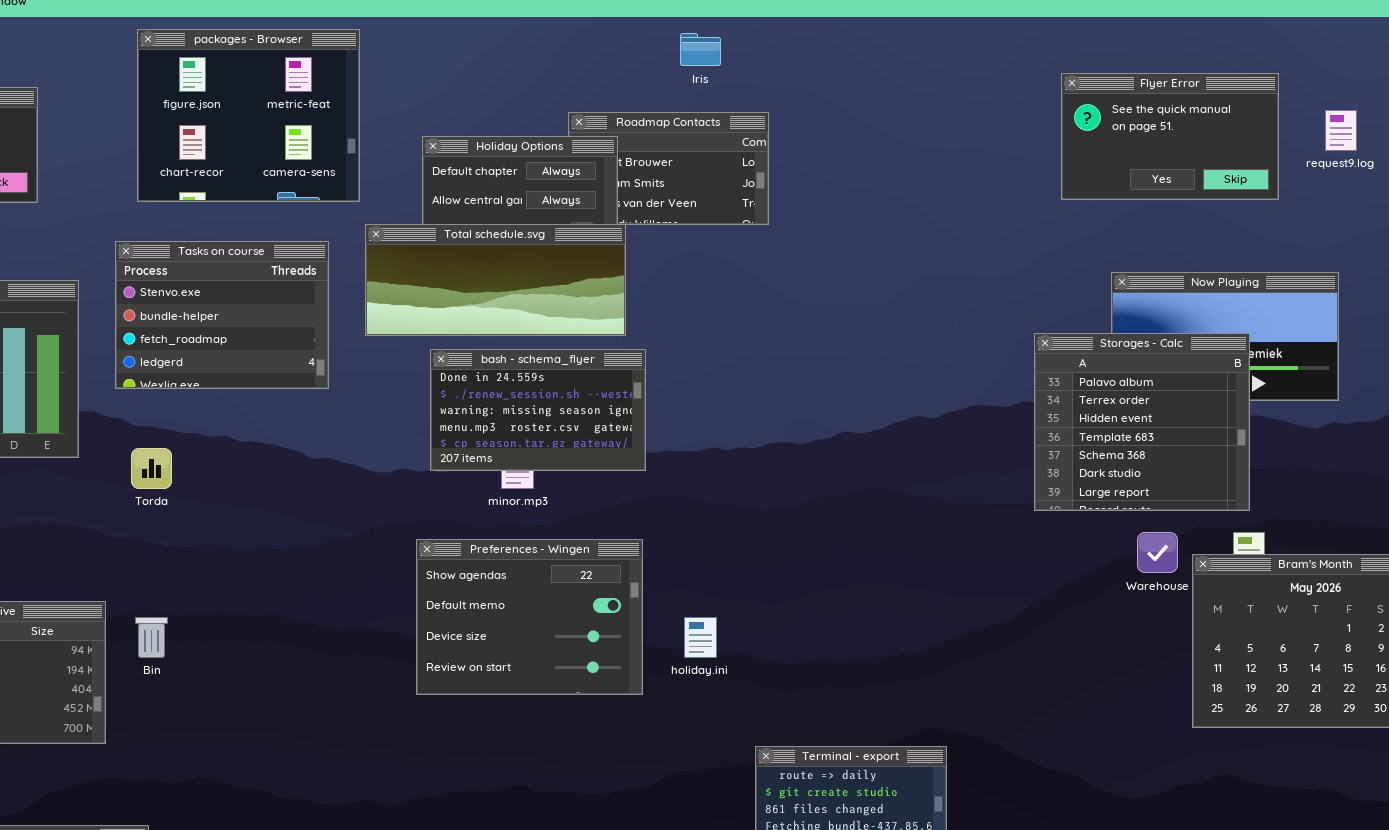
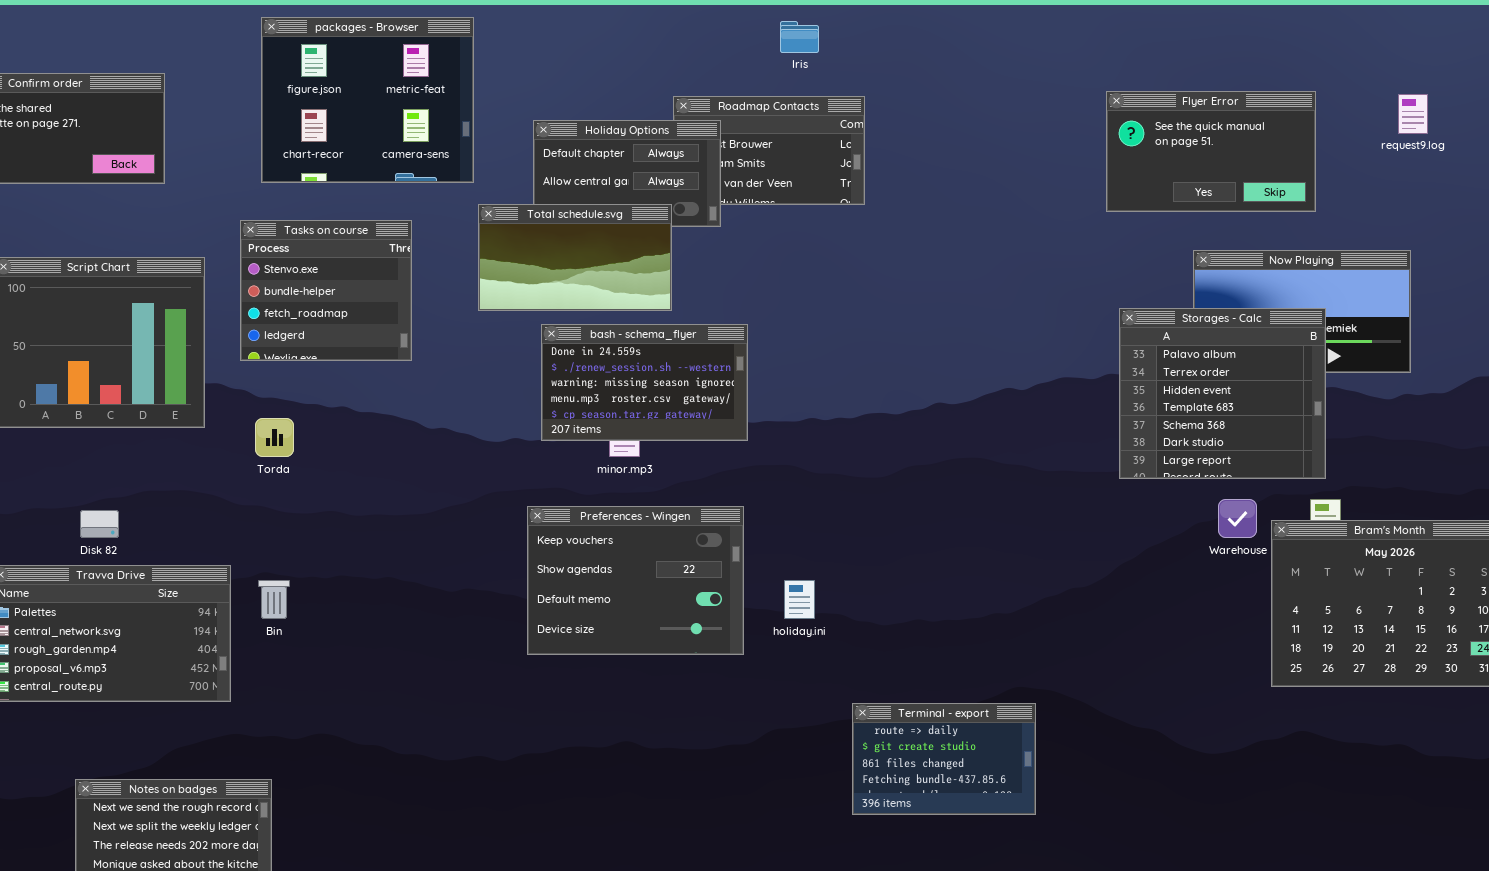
Flyer Error: [1061,73,1279,200] -> [1106,91,1316,212], moved
Total schedule.svg: [365,224,626,336] -> [478,204,672,311], resized
Tasks on course: [115,241,329,389] -> [240,220,412,361], resized
Preferences - Wingen: [416,539,643,695] -> [527,506,744,655], scrolled up 1 row

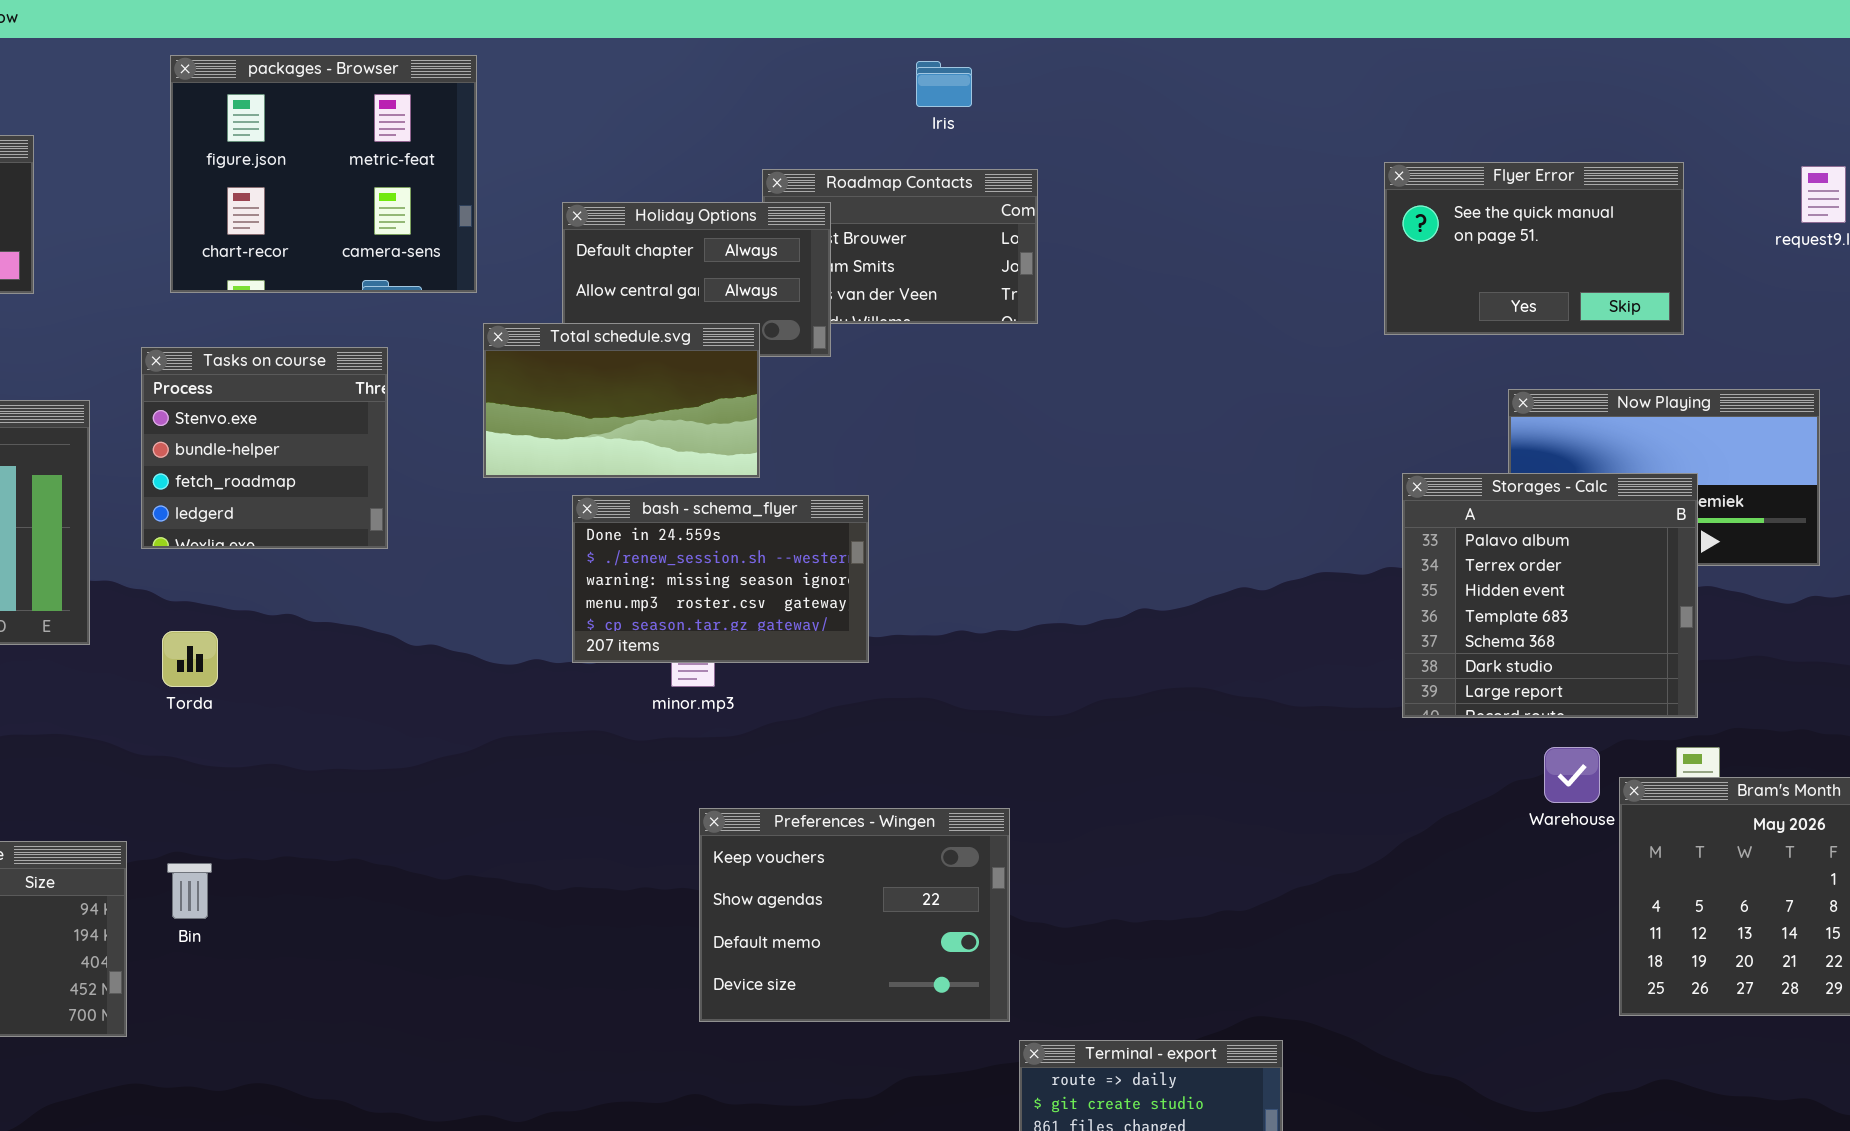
Preferences - Wingen: [527,506,744,655] -> [699,808,1010,1022], moved

